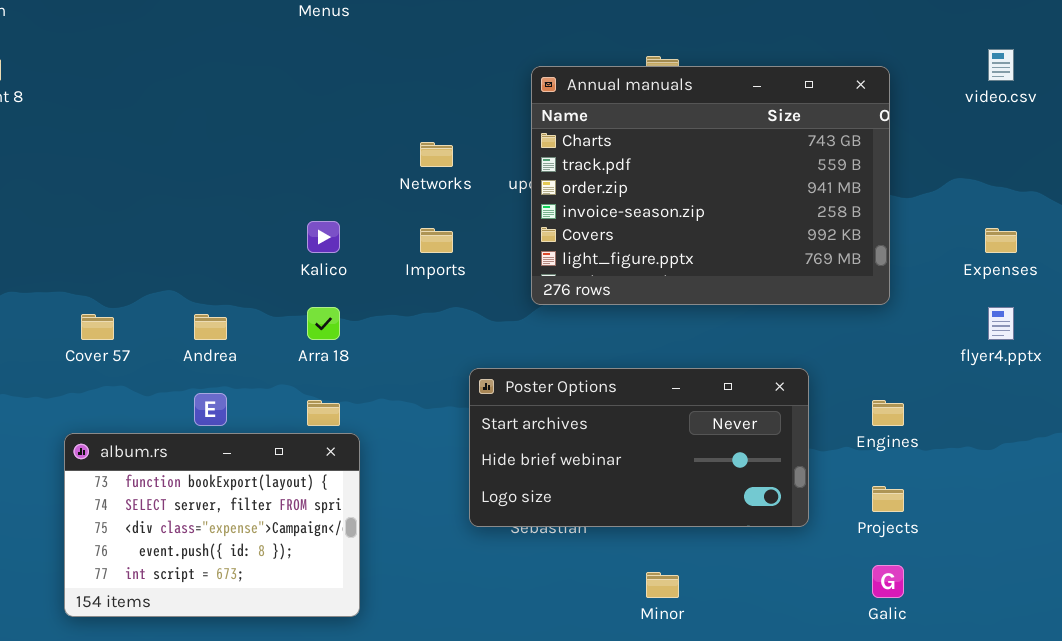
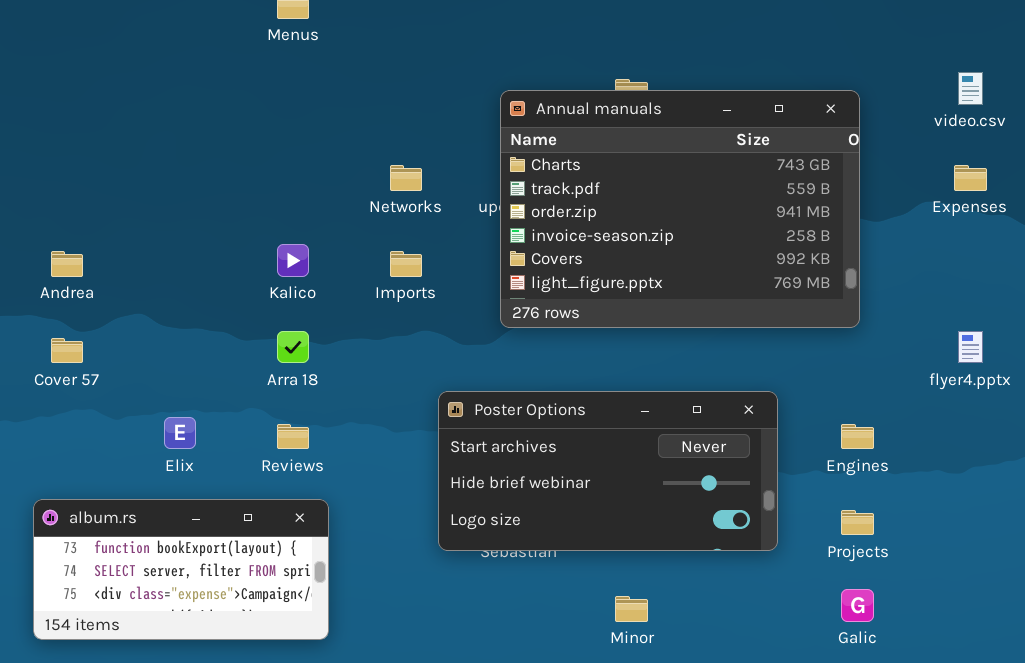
Expenses: [985,228,1017,253] -> [954,165,987,191], moved
Andrea: [194,314,227,340] -> [51,251,83,277], moved
album.rs: [64,433,360,617] -> [33,499,329,640], resized

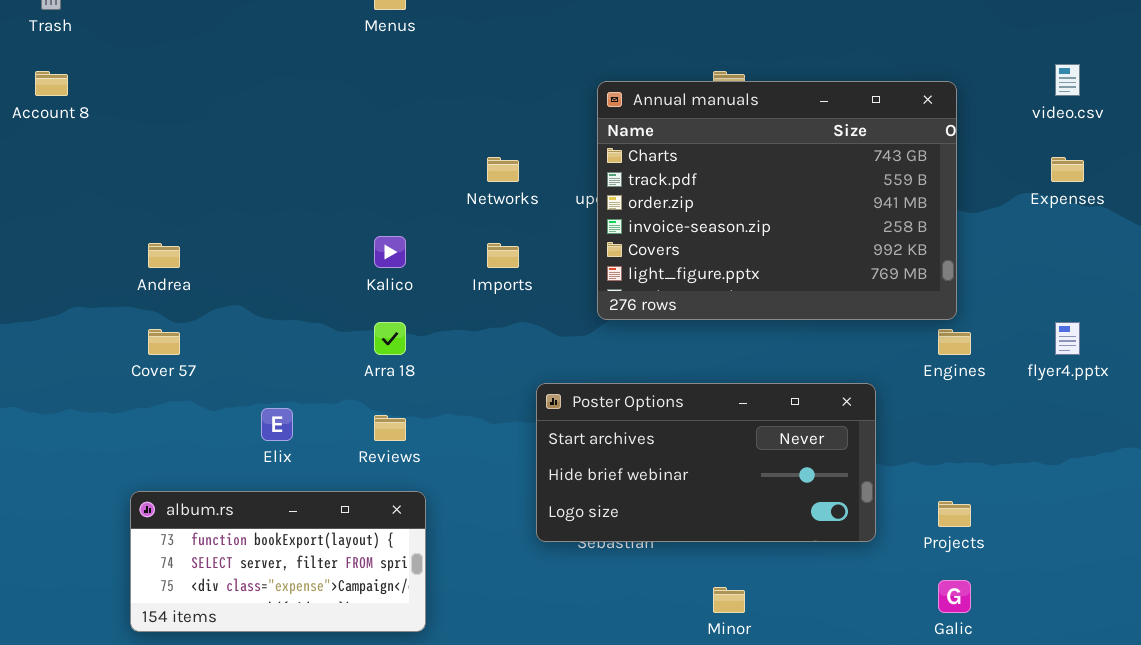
Engines: [841,424,874,449] -> [938,329,971,355], moved

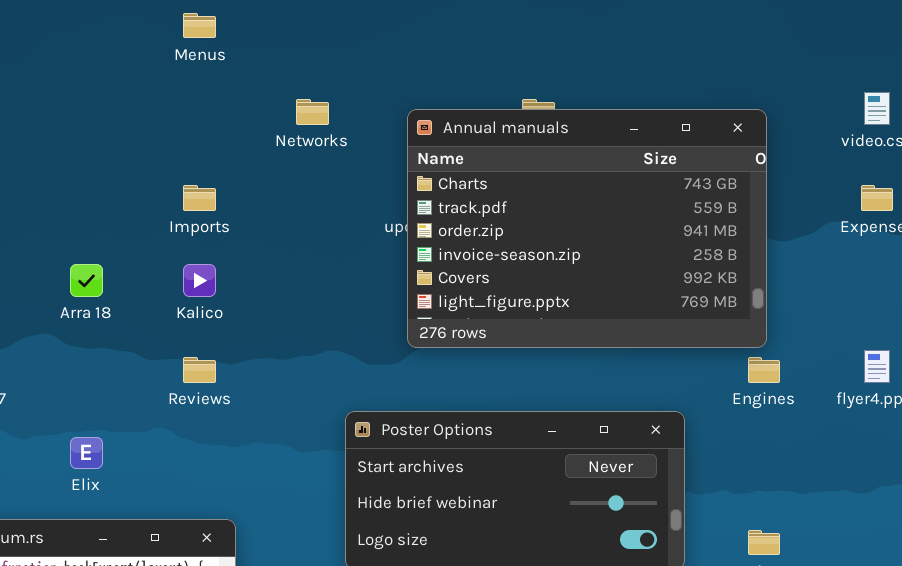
Networks: [487,157,519,182] -> [296,99,329,125], moved
Imports: [487,243,519,268] -> [183,185,216,211], moved
Arra 18: [374,322,406,355] -> [70,264,103,297], moved
Reviews: [374,415,406,441] -> [183,357,216,383], moved

